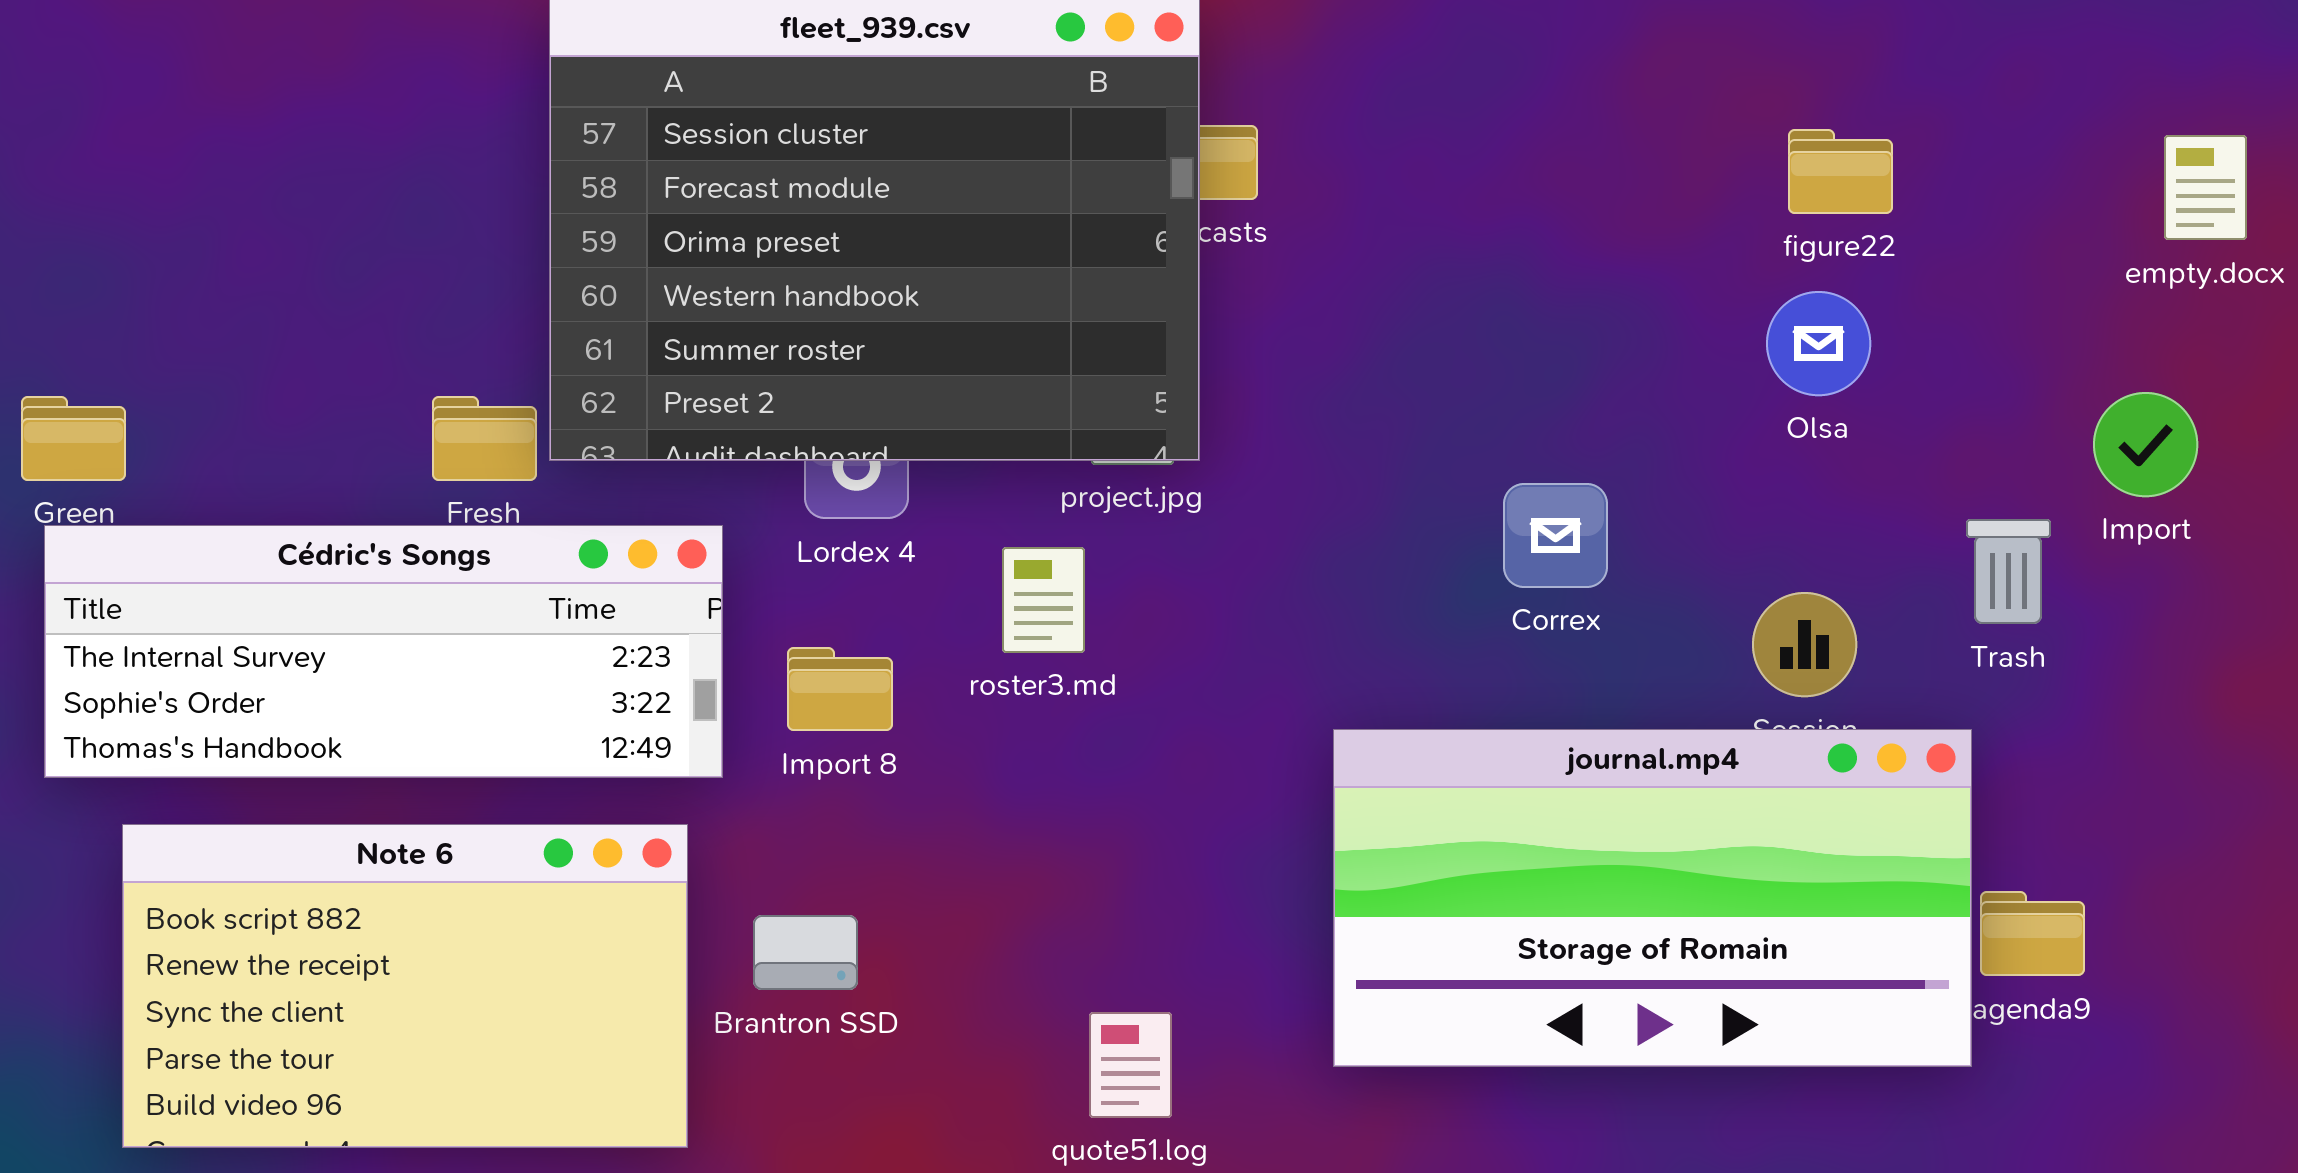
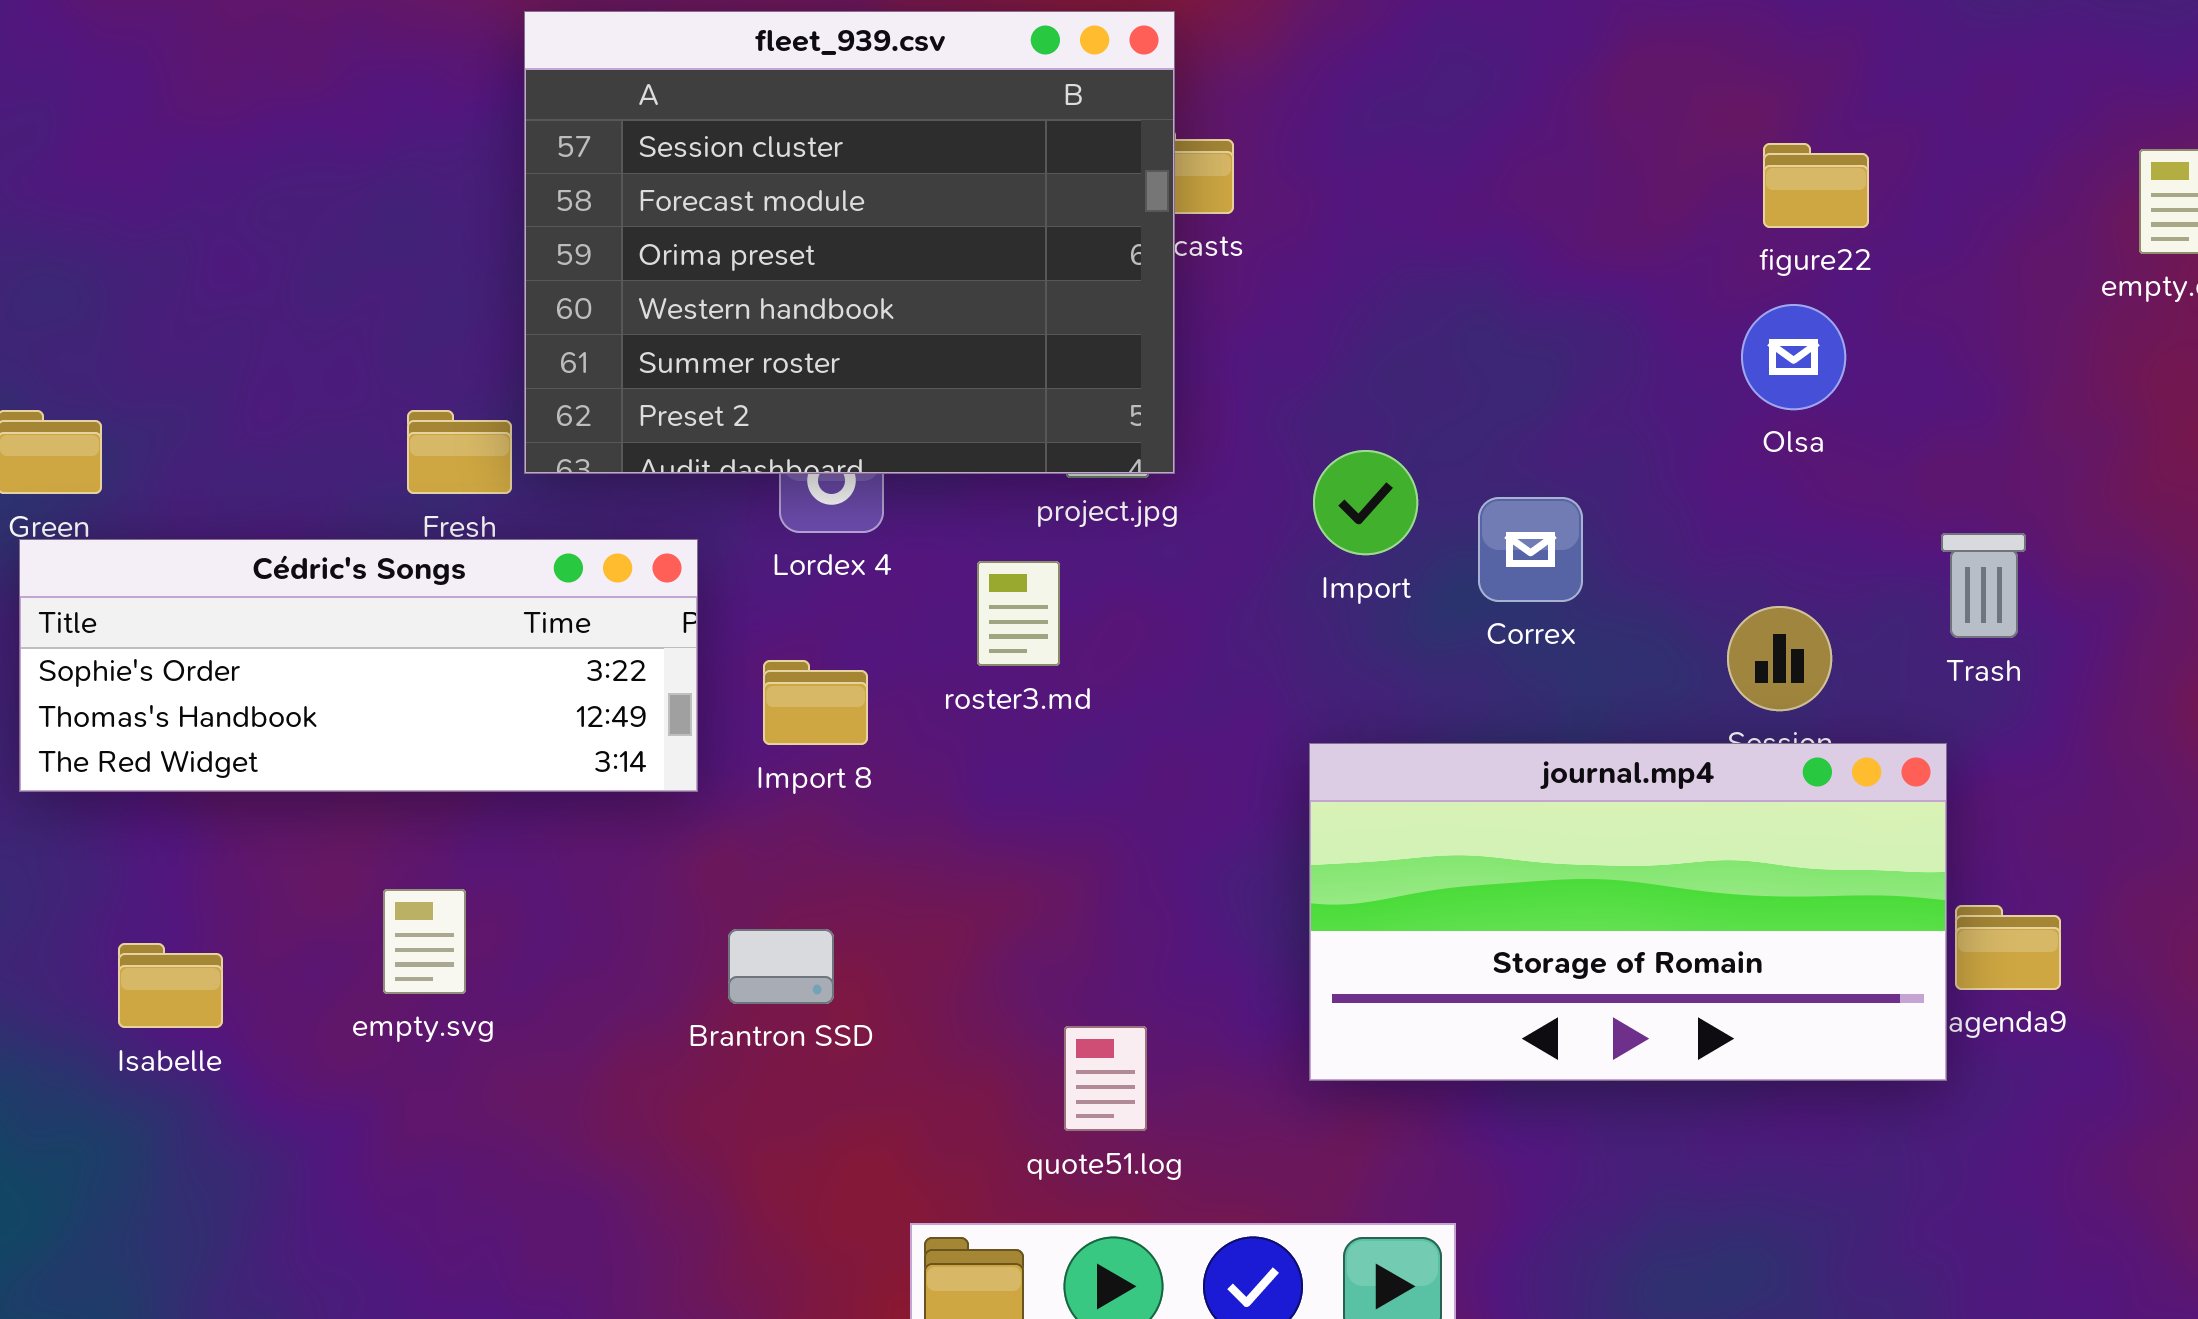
Import: [2093,392,2198,497] -> [1313,450,1418,555], moved
Cédric's Songs: [44,525,723,778] -> [19,539,698,792], scrolled down 1 row
Note 6: [122,824,688,1148] -> none, closed

